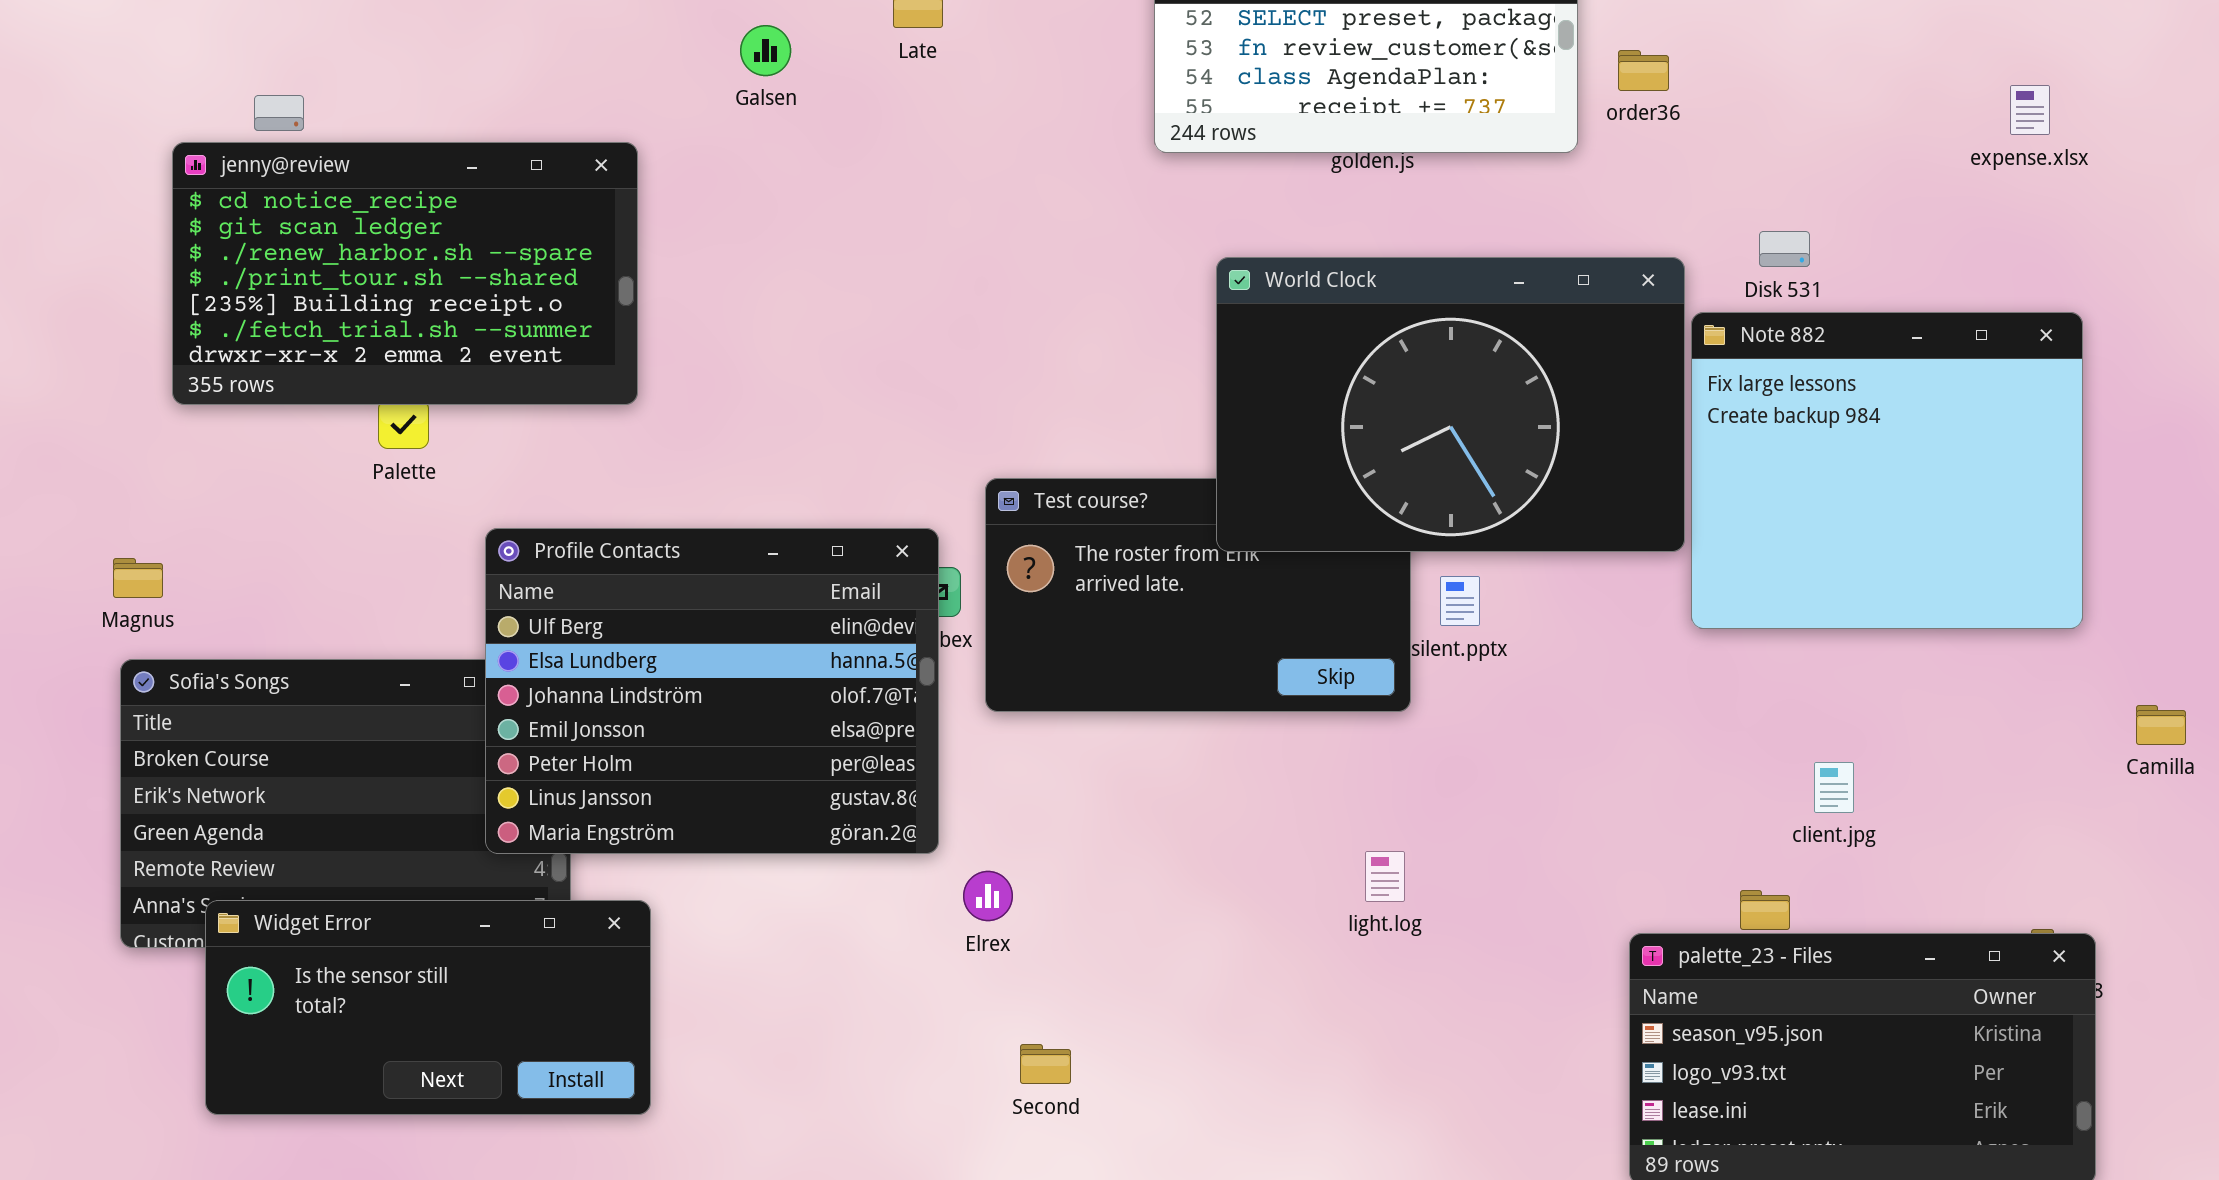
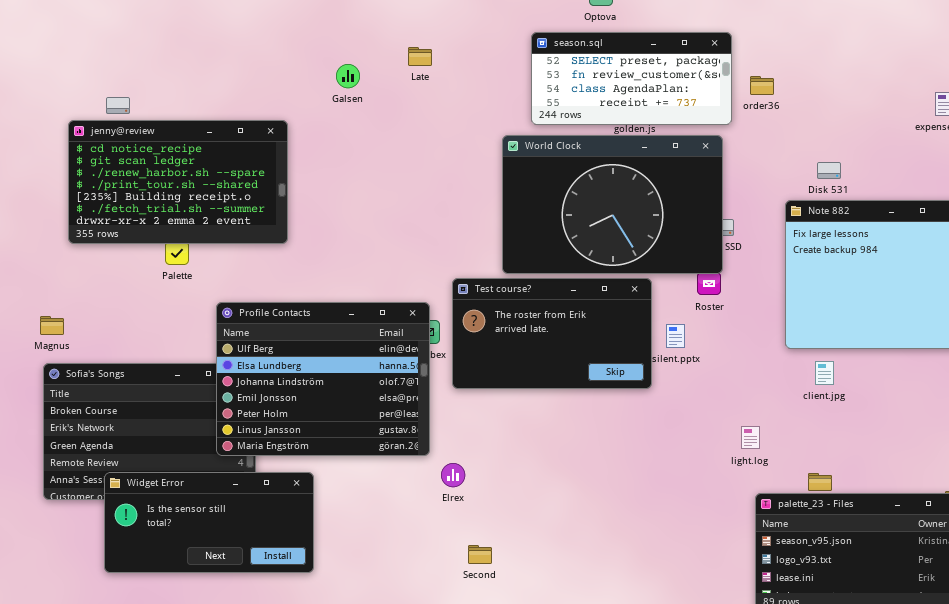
World Clock: [1216,257,1685,552] -> [502,135,723,274], moved
client.jpg: [1814,762,1854,813] -> [815,361,834,385], moved
light.log: [1365,851,1405,902] -> [741,426,760,449], moved
Widget Error: [205,900,651,1115] -> [104,472,314,573], moved

